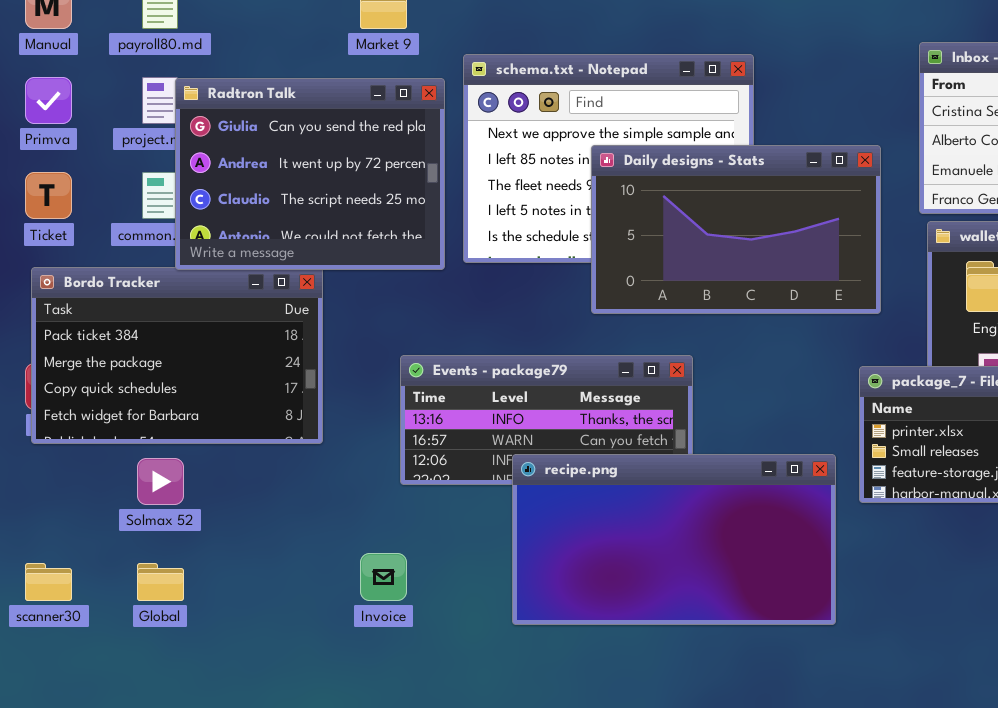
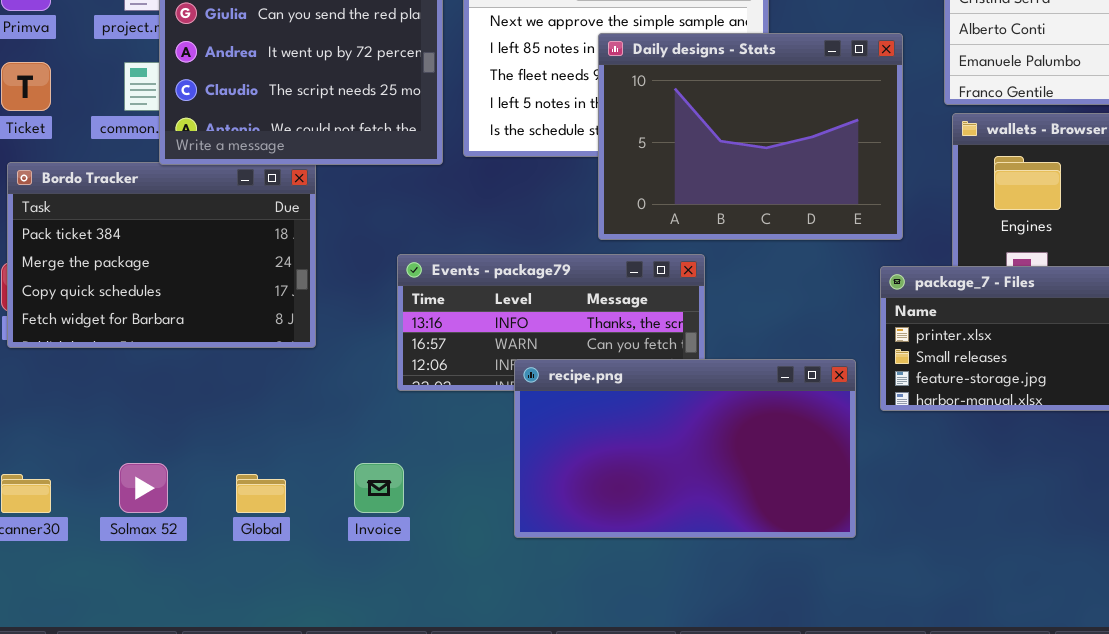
Daily designs - Stats: [591,145,881,314] -> [598,33,903,240], resized
Solmax 52: [137,458,184,505] -> [119,463,168,513], moved
Global: [137,563,184,601] -> [236,474,286,513], moved

